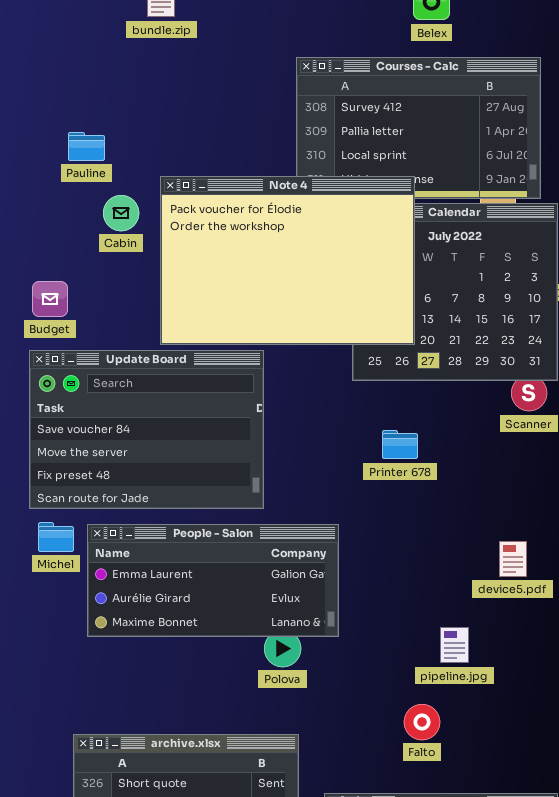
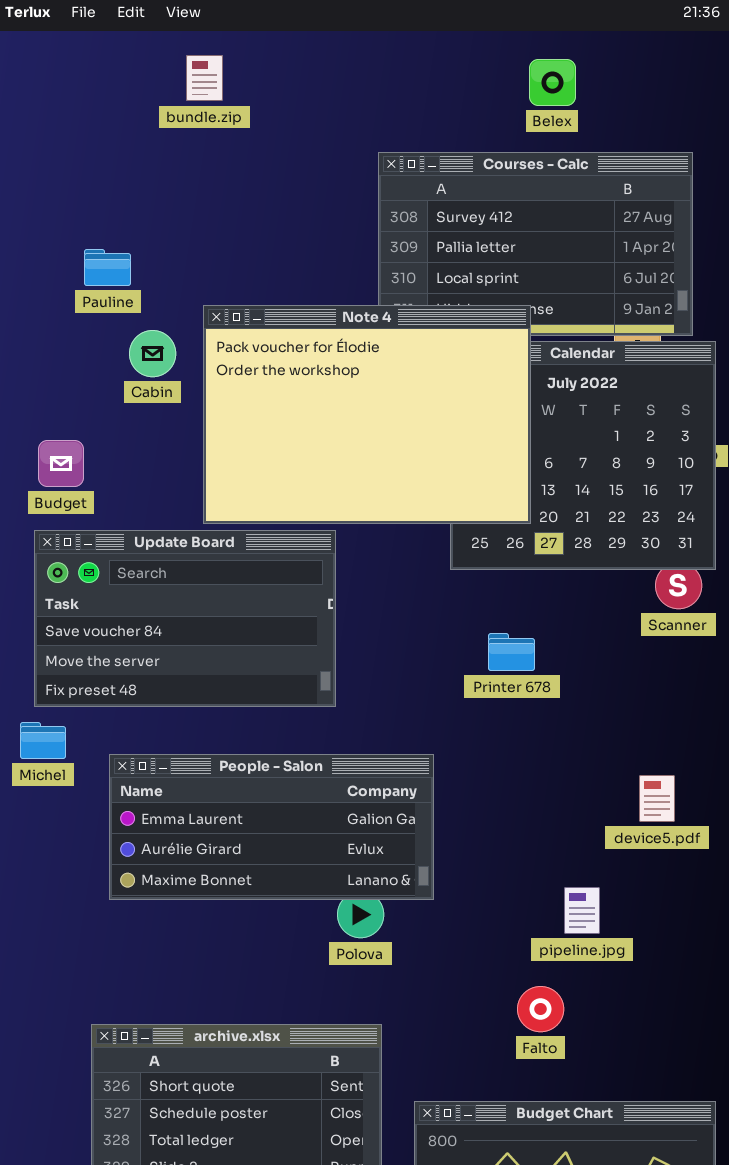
Update Board: [29,350,264,509] -> [34,530,336,707], resized
Michel: [38,522,74,552] -> [20,722,66,759], moved

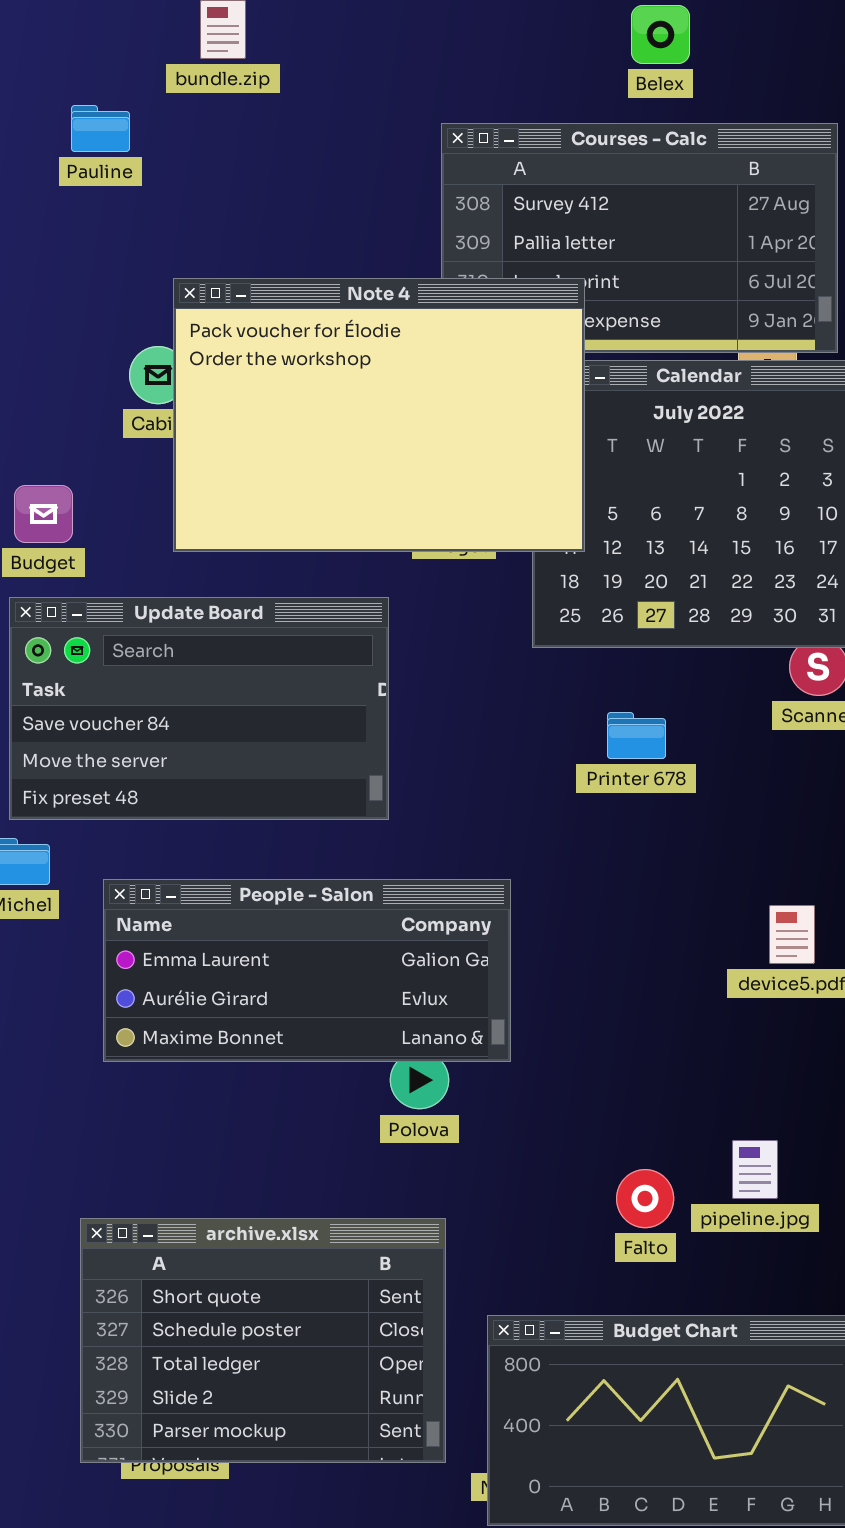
Pauline: [84,249,131,286] -> [71,105,130,152], moved
Note 4: [203,305,531,524] -> [173,278,585,552], moved
Printer 678: [488,633,535,671] -> [607,712,666,759], moved
pipeline.jpg: [564,887,600,934] -> [732,1140,778,1199], moved

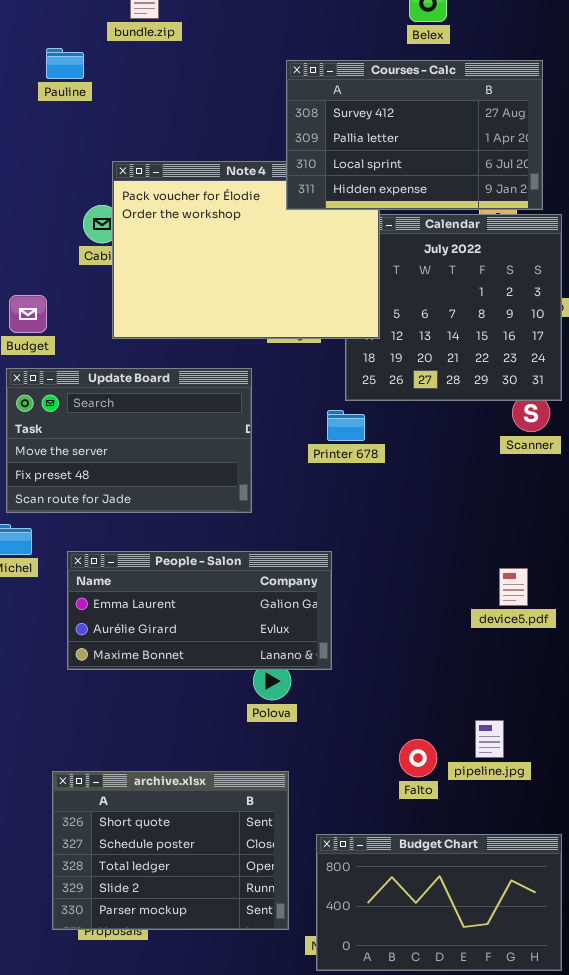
Courses - Calc: [441,123,838,353] -> [286,60,543,210], raised
Update Board: [9,597,389,820] -> [6,368,252,513], scrolled down 1 row
Printer 678: [607,712,666,759] -> [327,410,365,441], moved

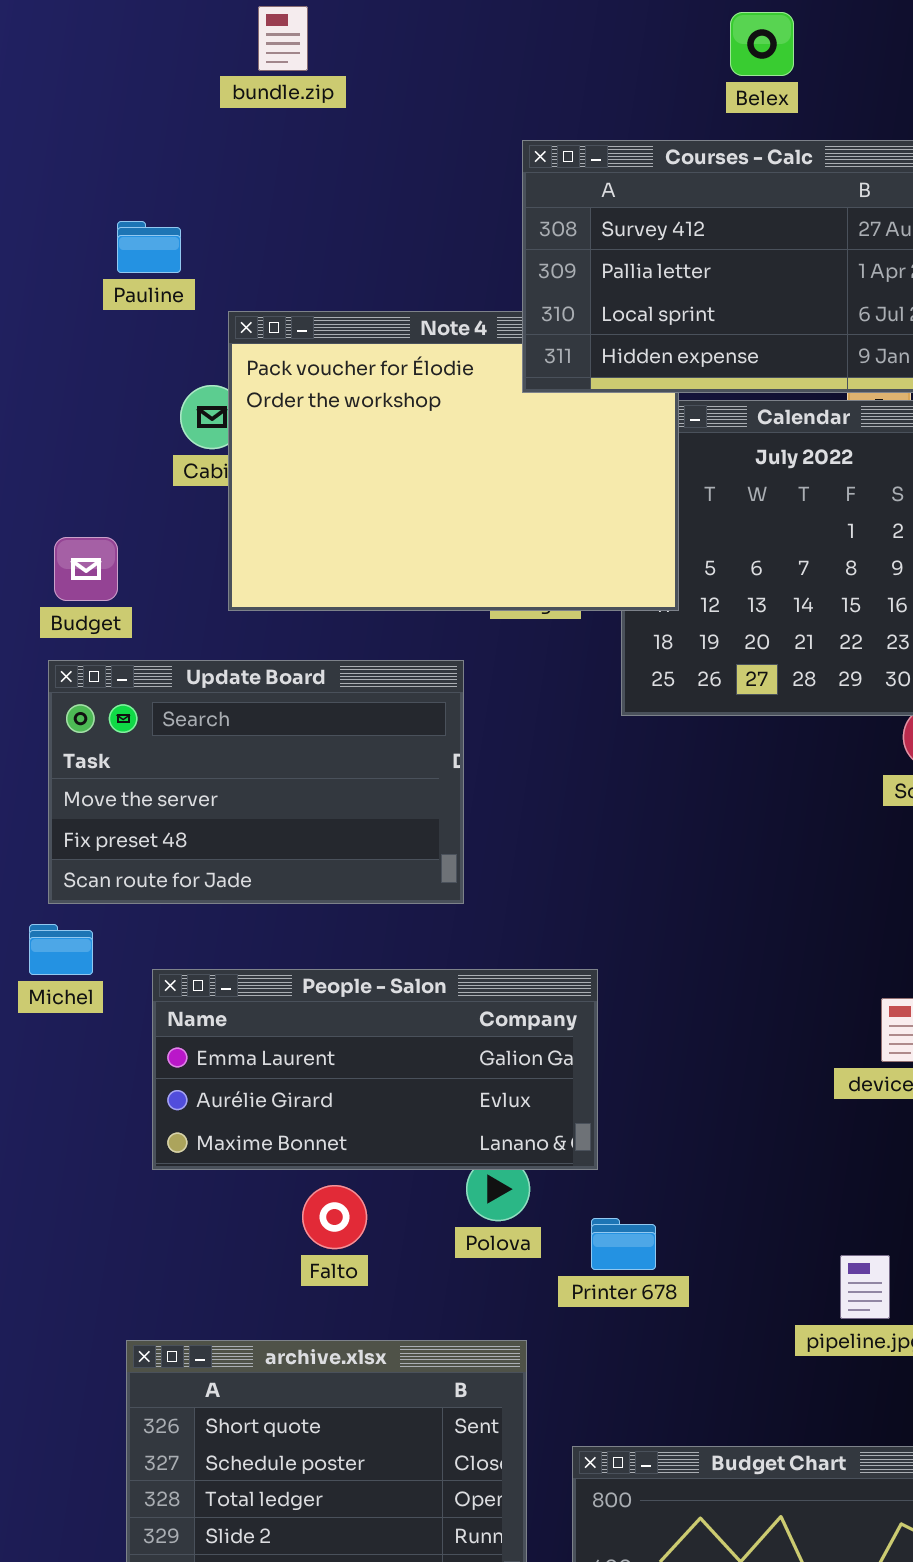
Pauline: [46,48,84,79] -> [117,221,181,273], moved
Printer 678: [327,410,365,441] -> [591,1218,656,1270], moved
Falto: [399,739,437,777] -> [302,1185,367,1249], moved

